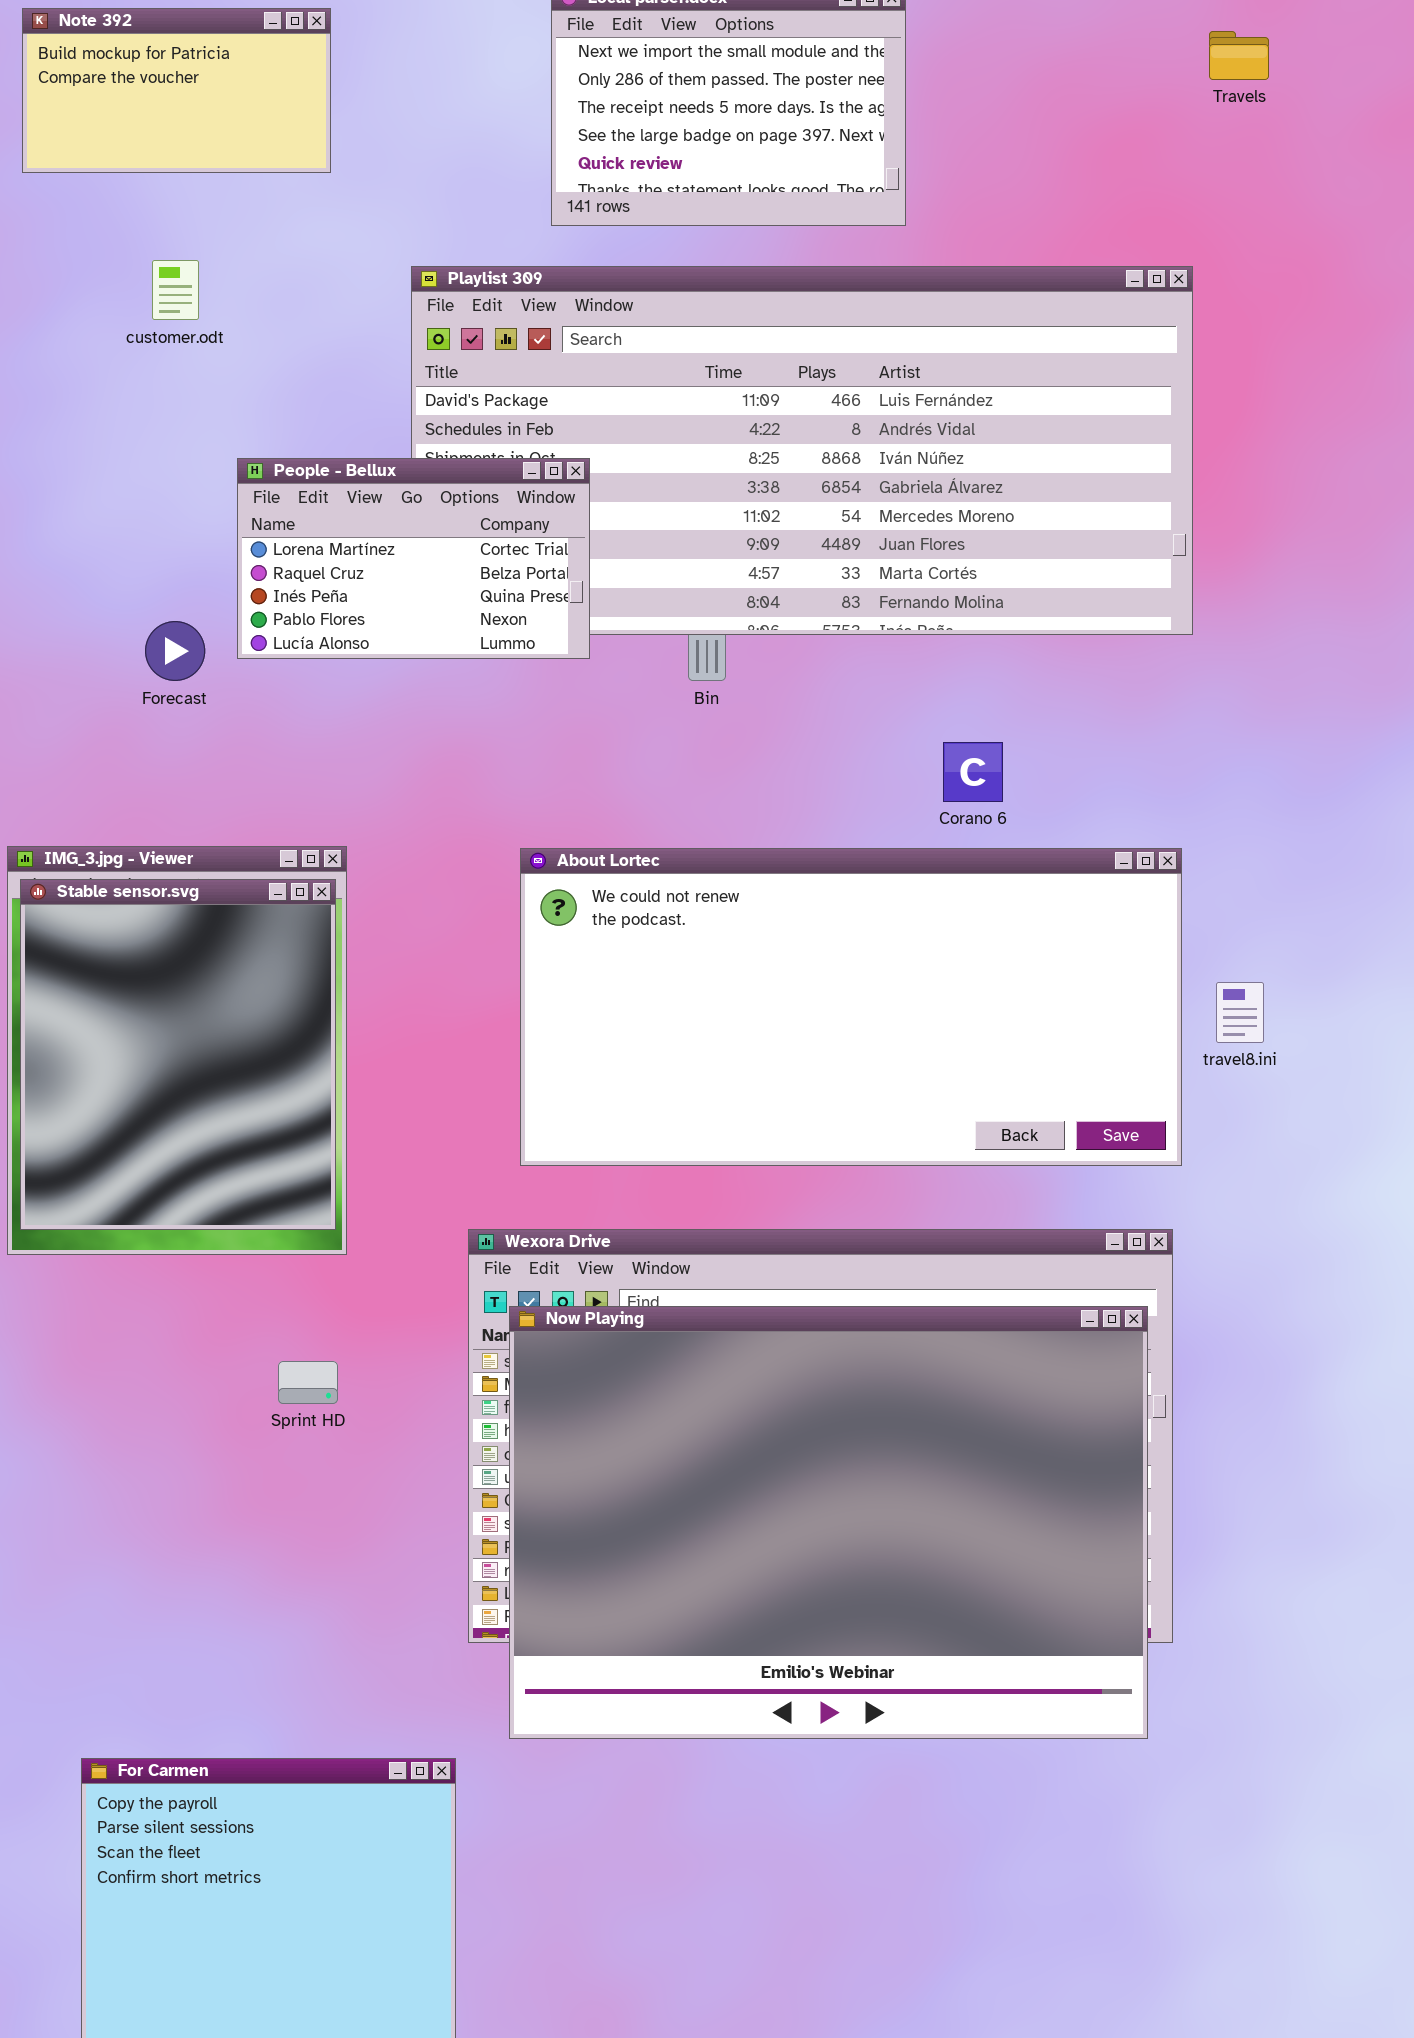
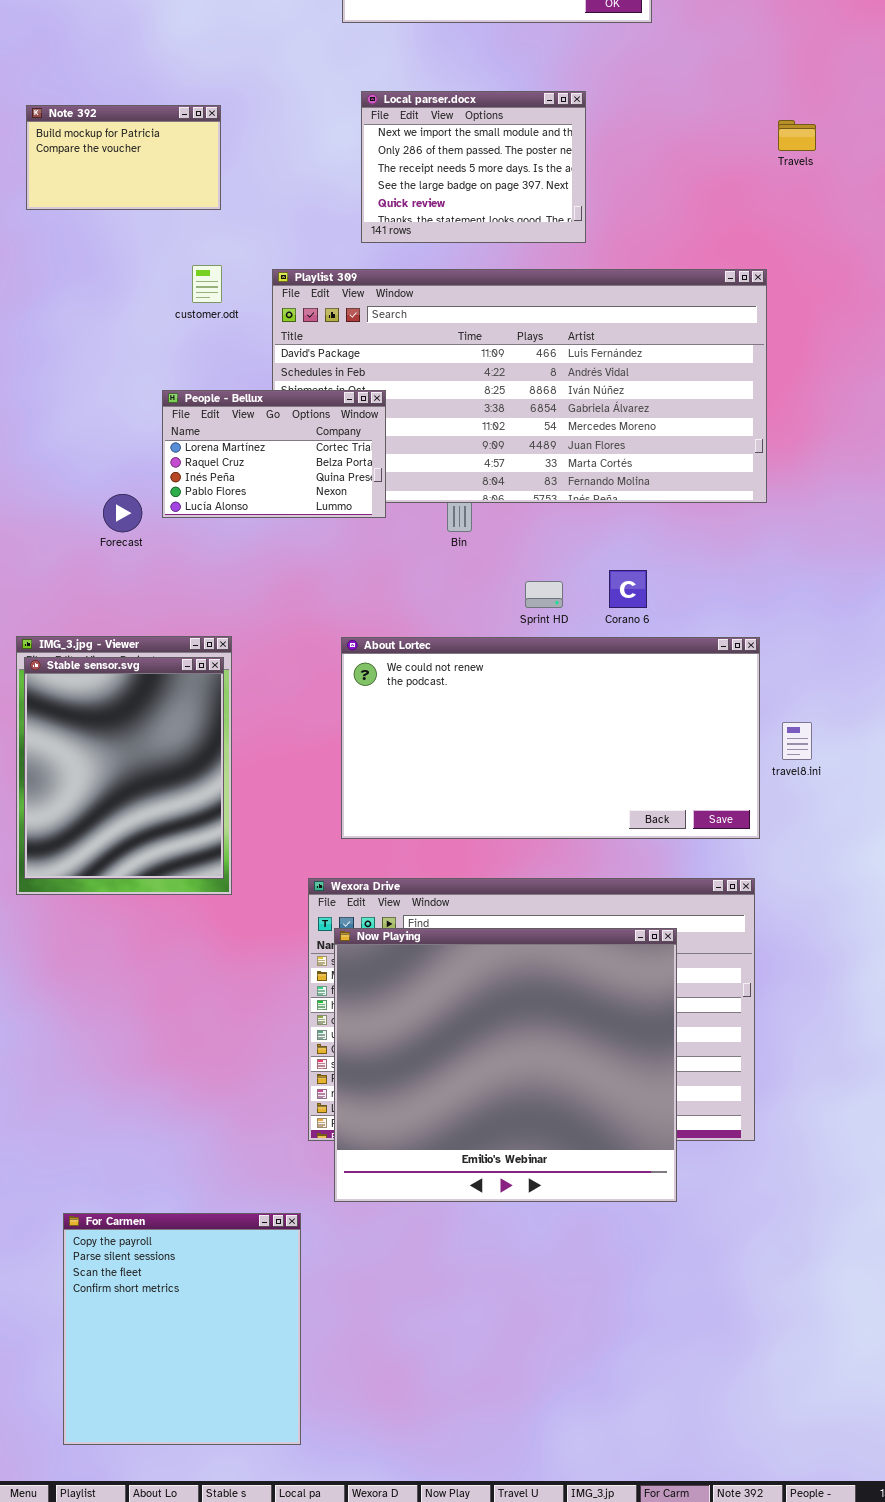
customer.odt: [152,260,199,320] -> [192,265,222,303], moved
Now Playing: [509,1306,1148,1739] -> [334,928,677,1202], resized
Sprint HD: [278,1361,338,1404] -> [525,581,563,608], moved

